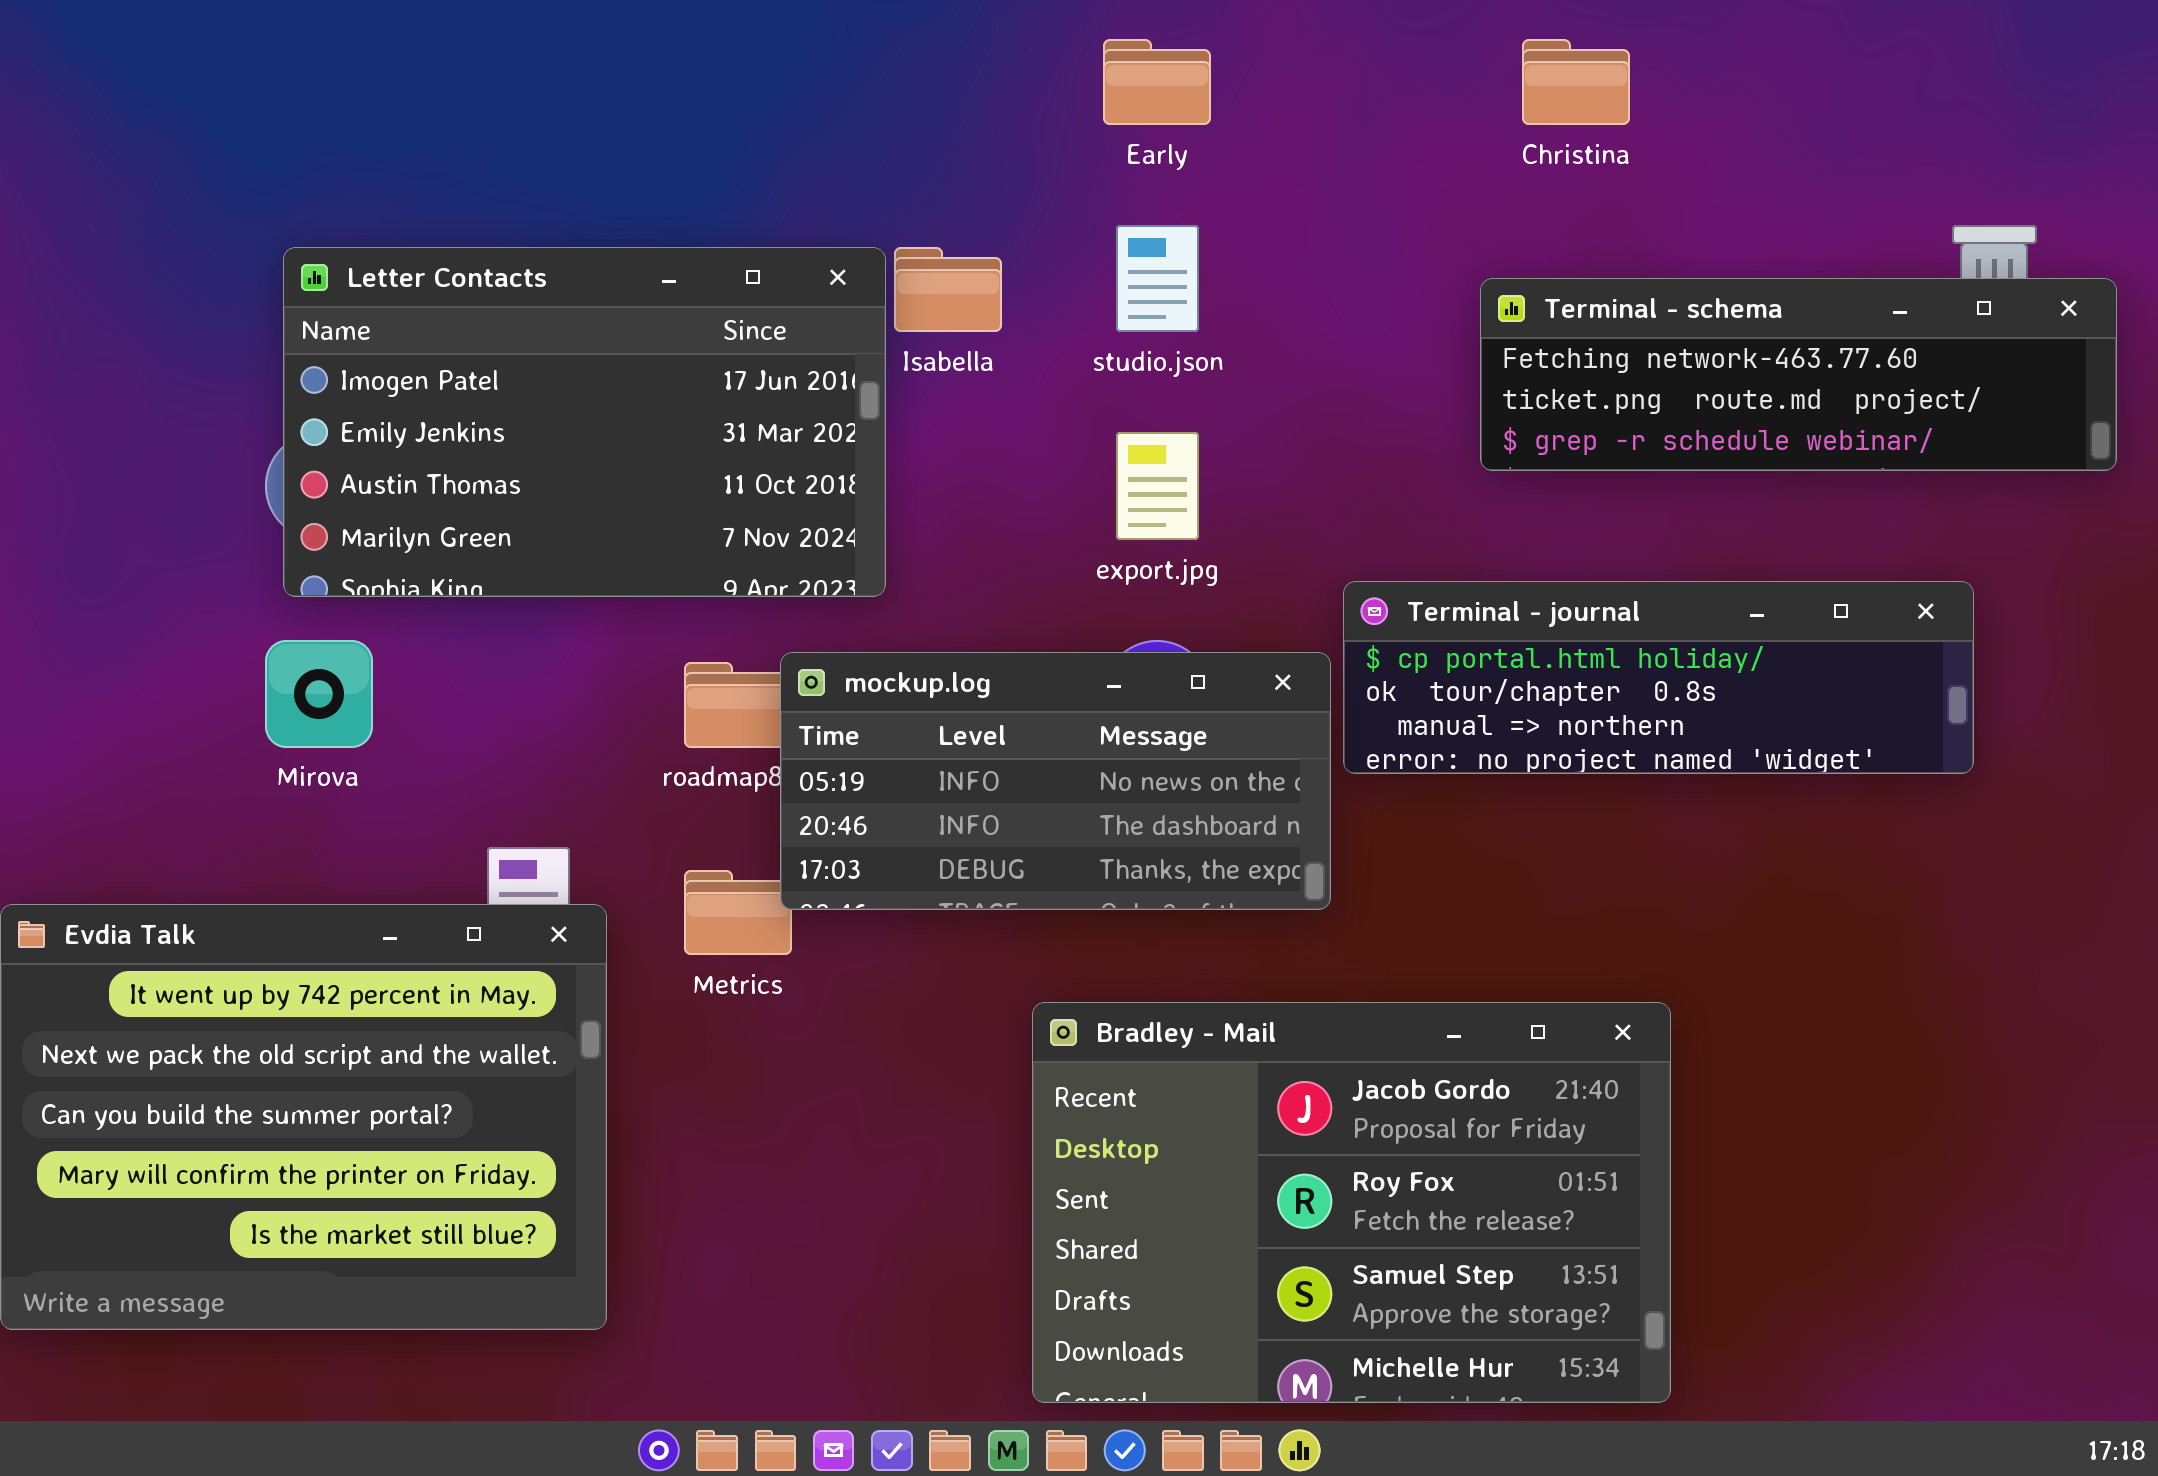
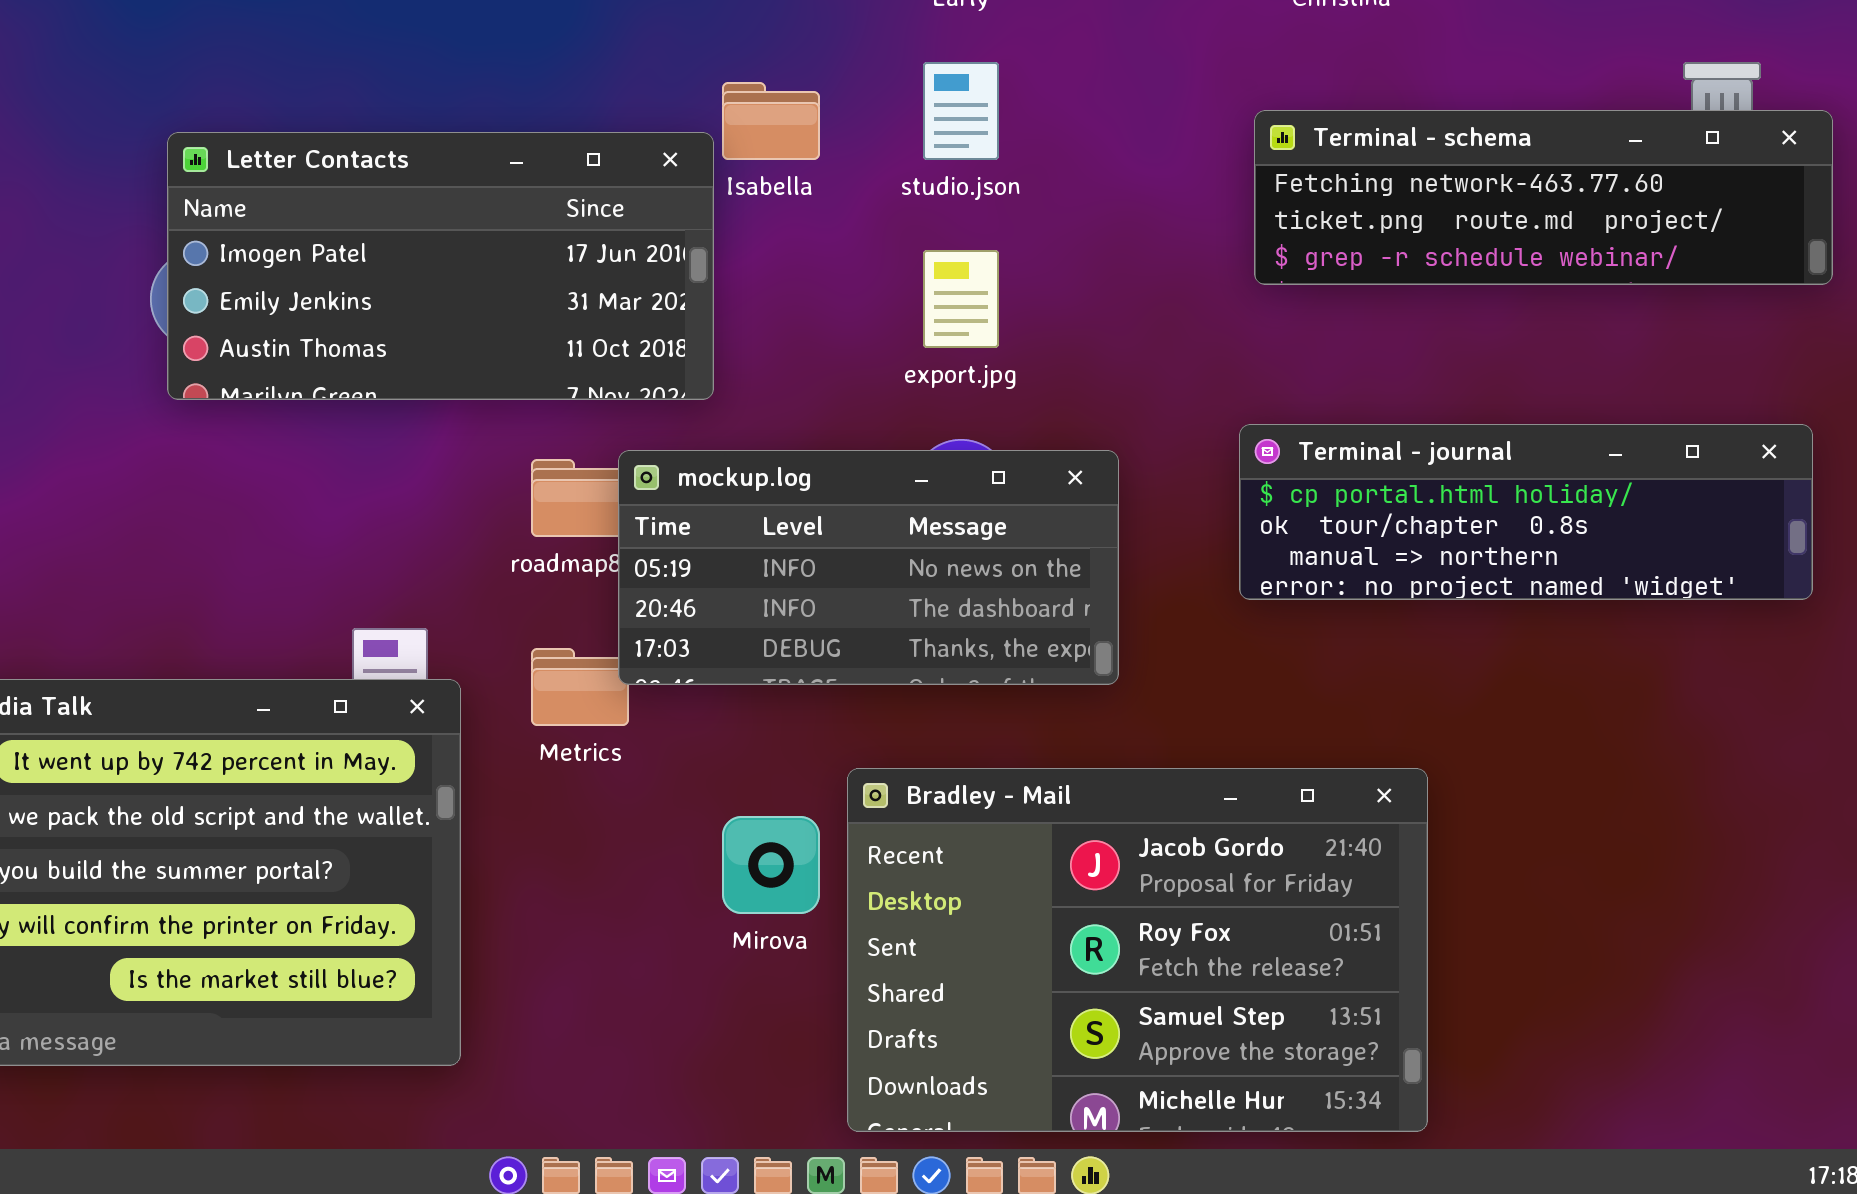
Letter Contacts: [283,247,886,597] -> [167,132,714,400], resized
Terminal - journal: [1343,581,1974,774] -> [1239,424,1813,600], moved
Mirova: [265,640,373,748] -> [722,816,820,914], moved

